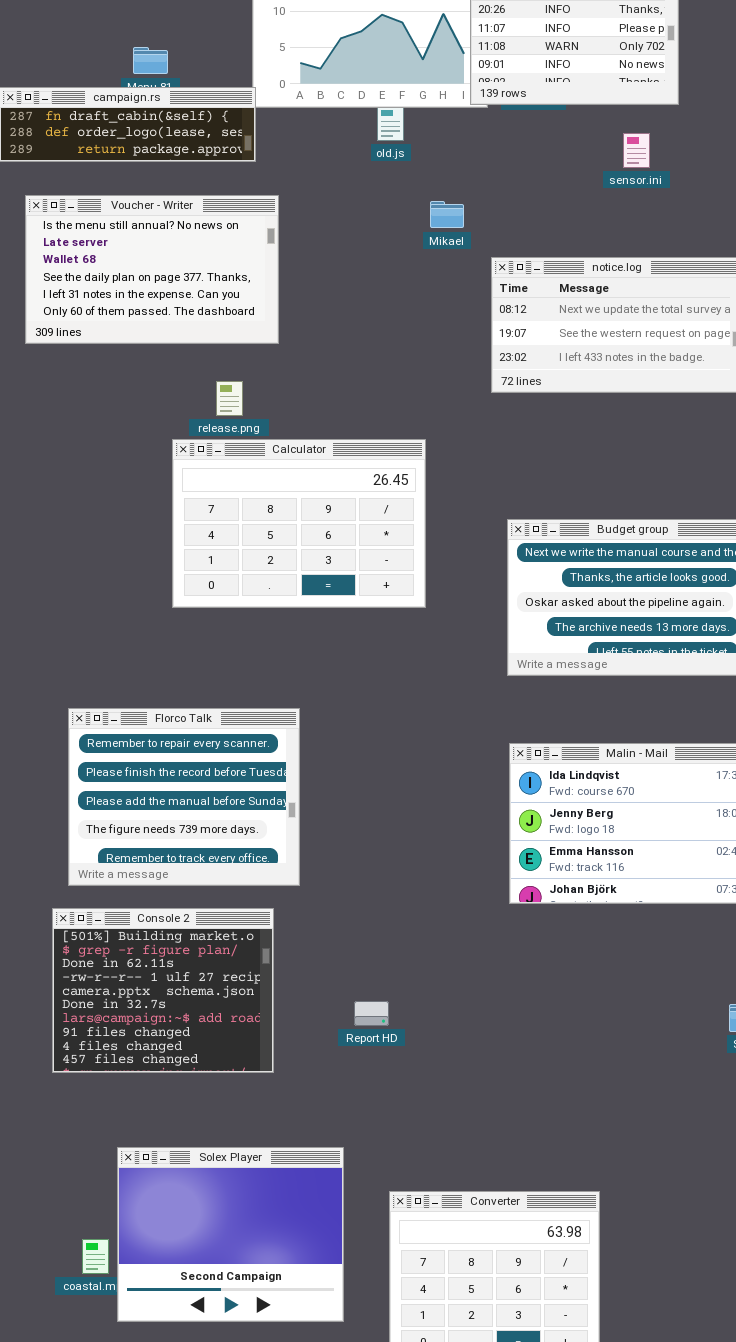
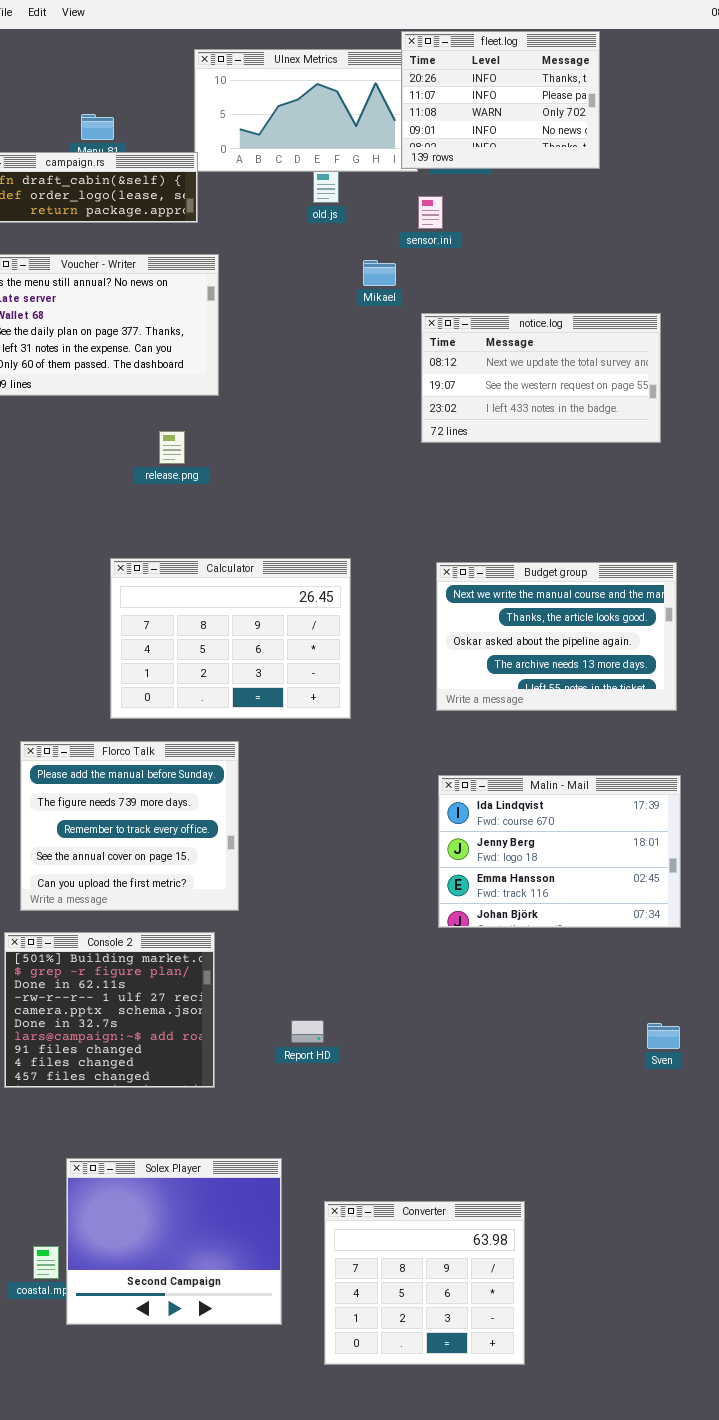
sensor.ini: [623,133,650,168] -> [418,196,443,229], moved
Calculator: [172,439,426,608] -> [110,558,351,719], moved
Florco Talk: [68,708,300,886] -> [20,741,239,911], scrolled down 2 rows

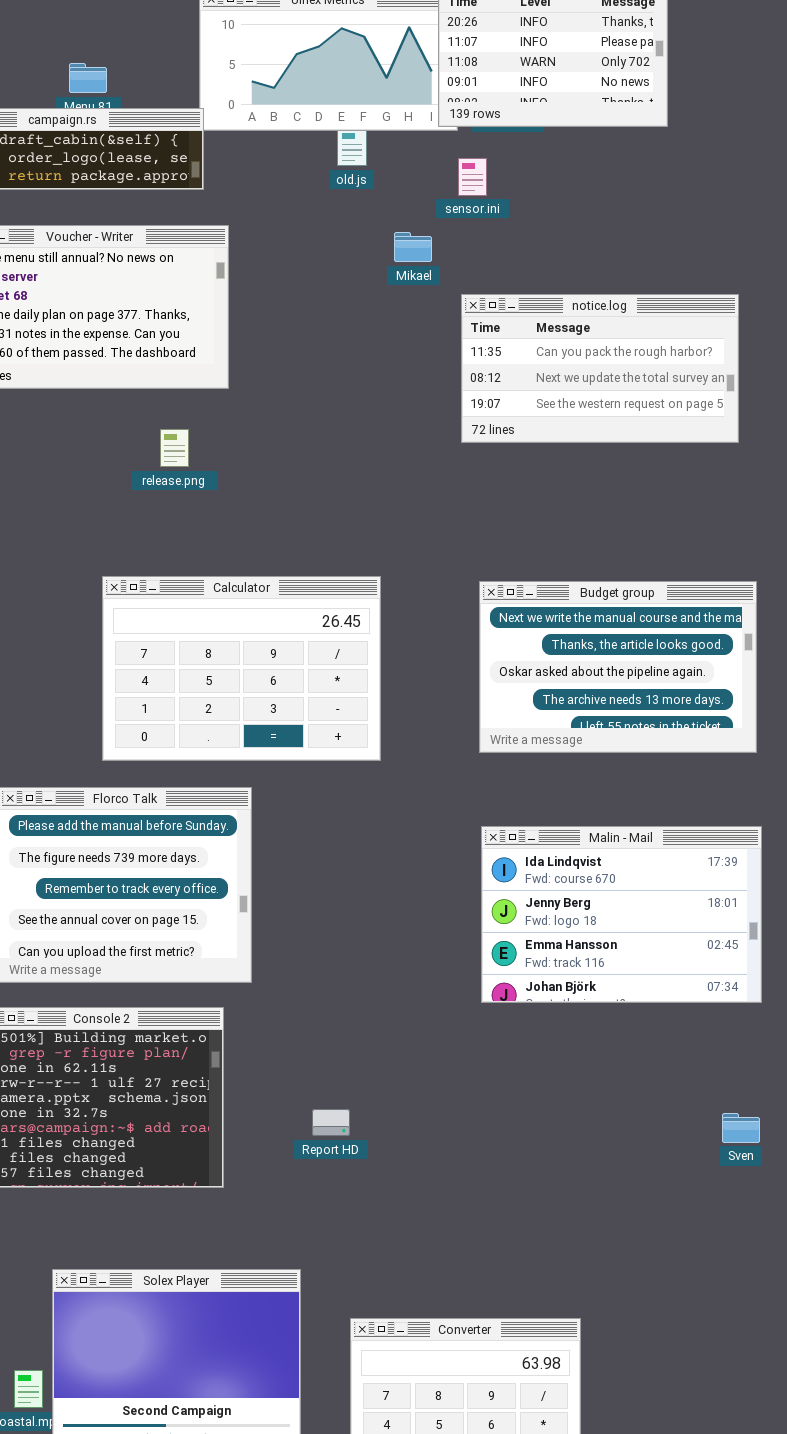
notice.log: [421,313,661,443] -> [461,294,739,443], scrolled up 1 row

